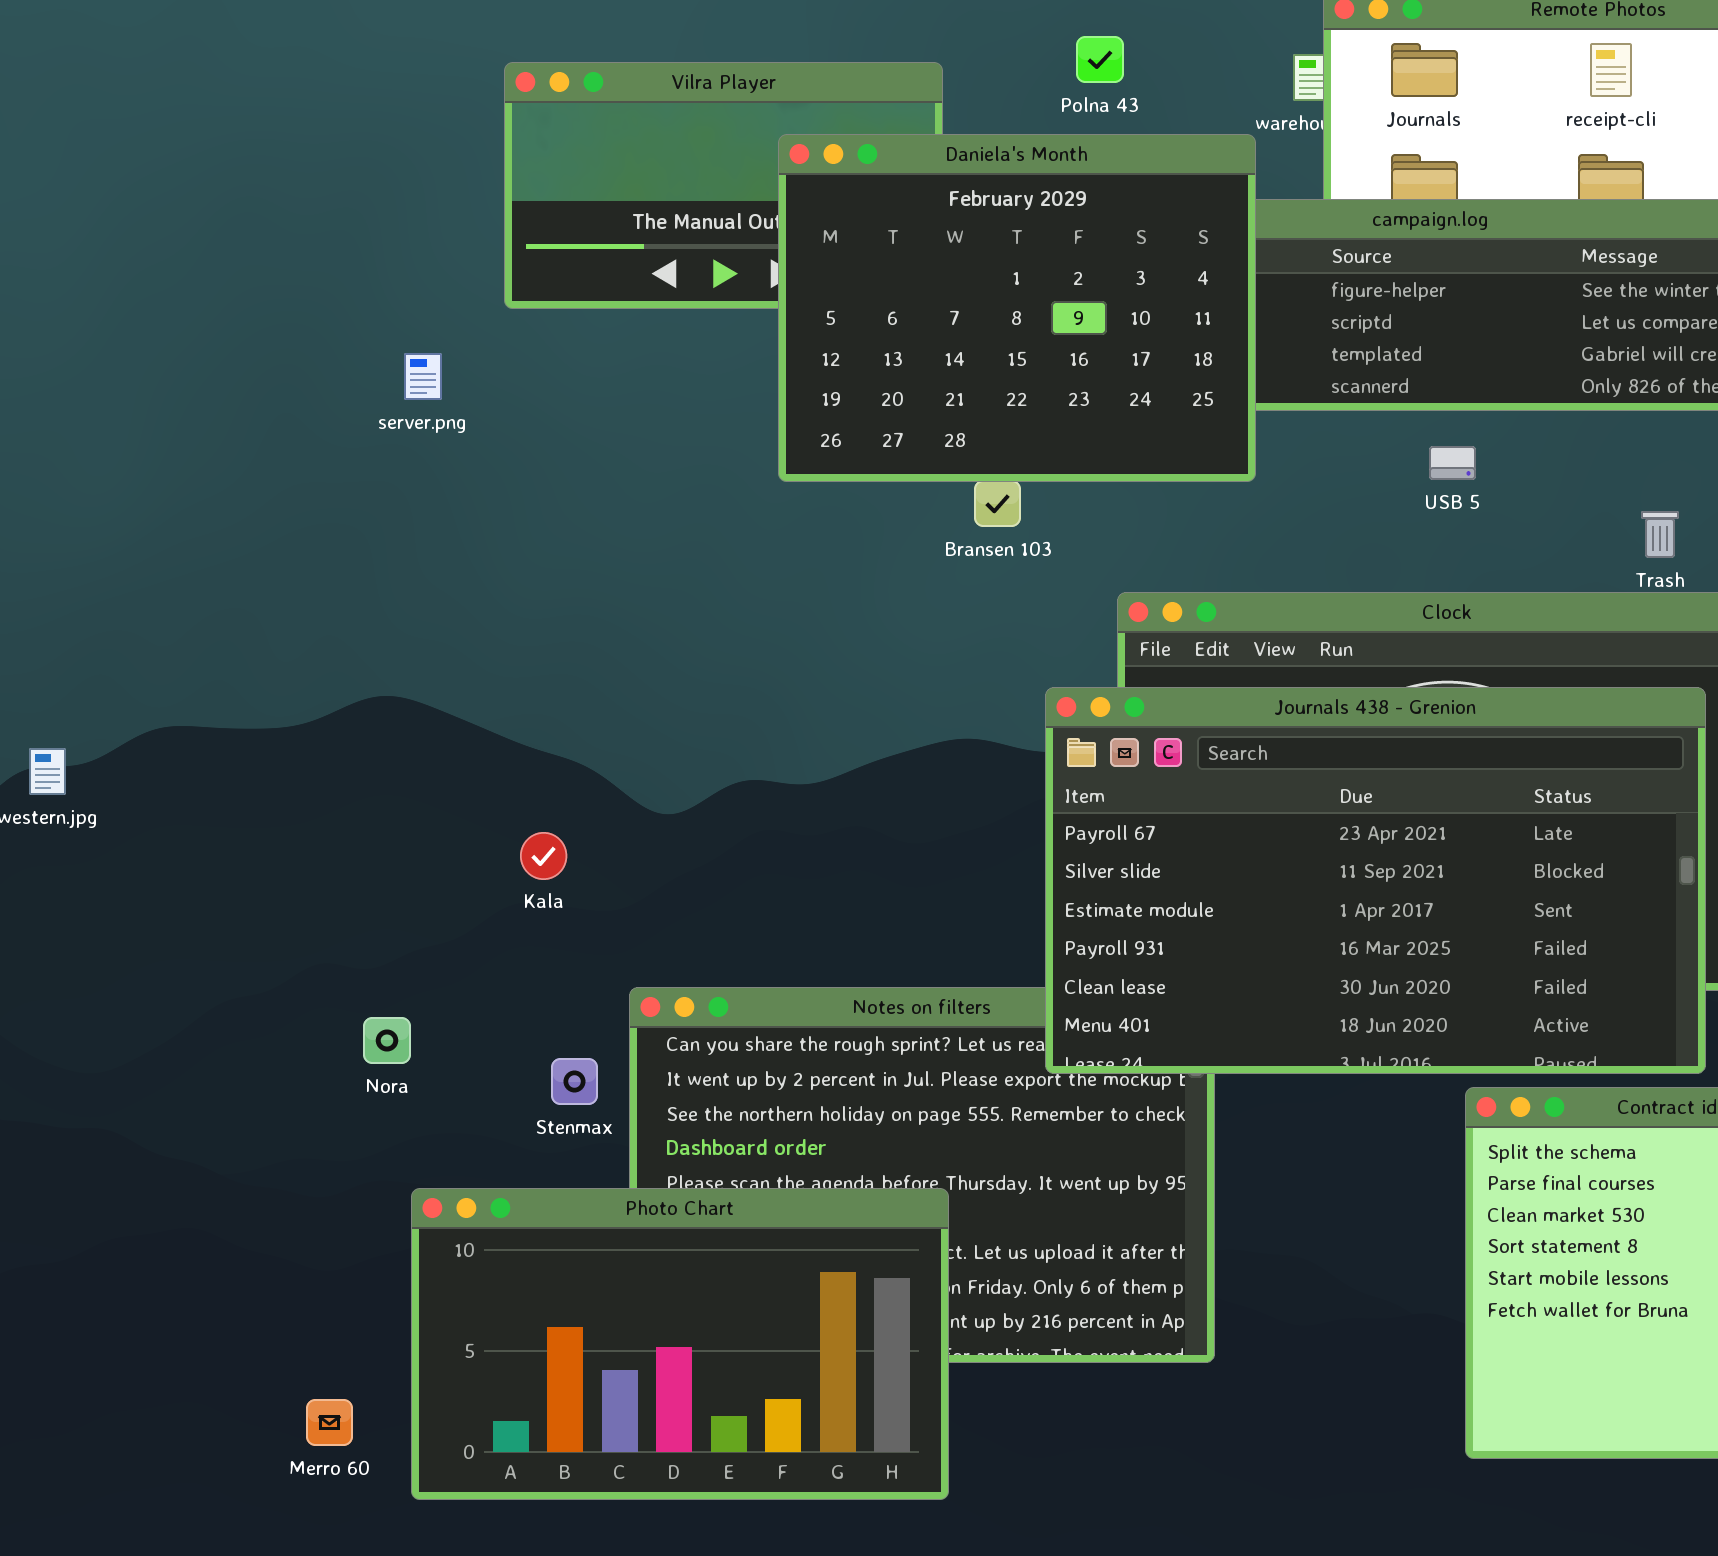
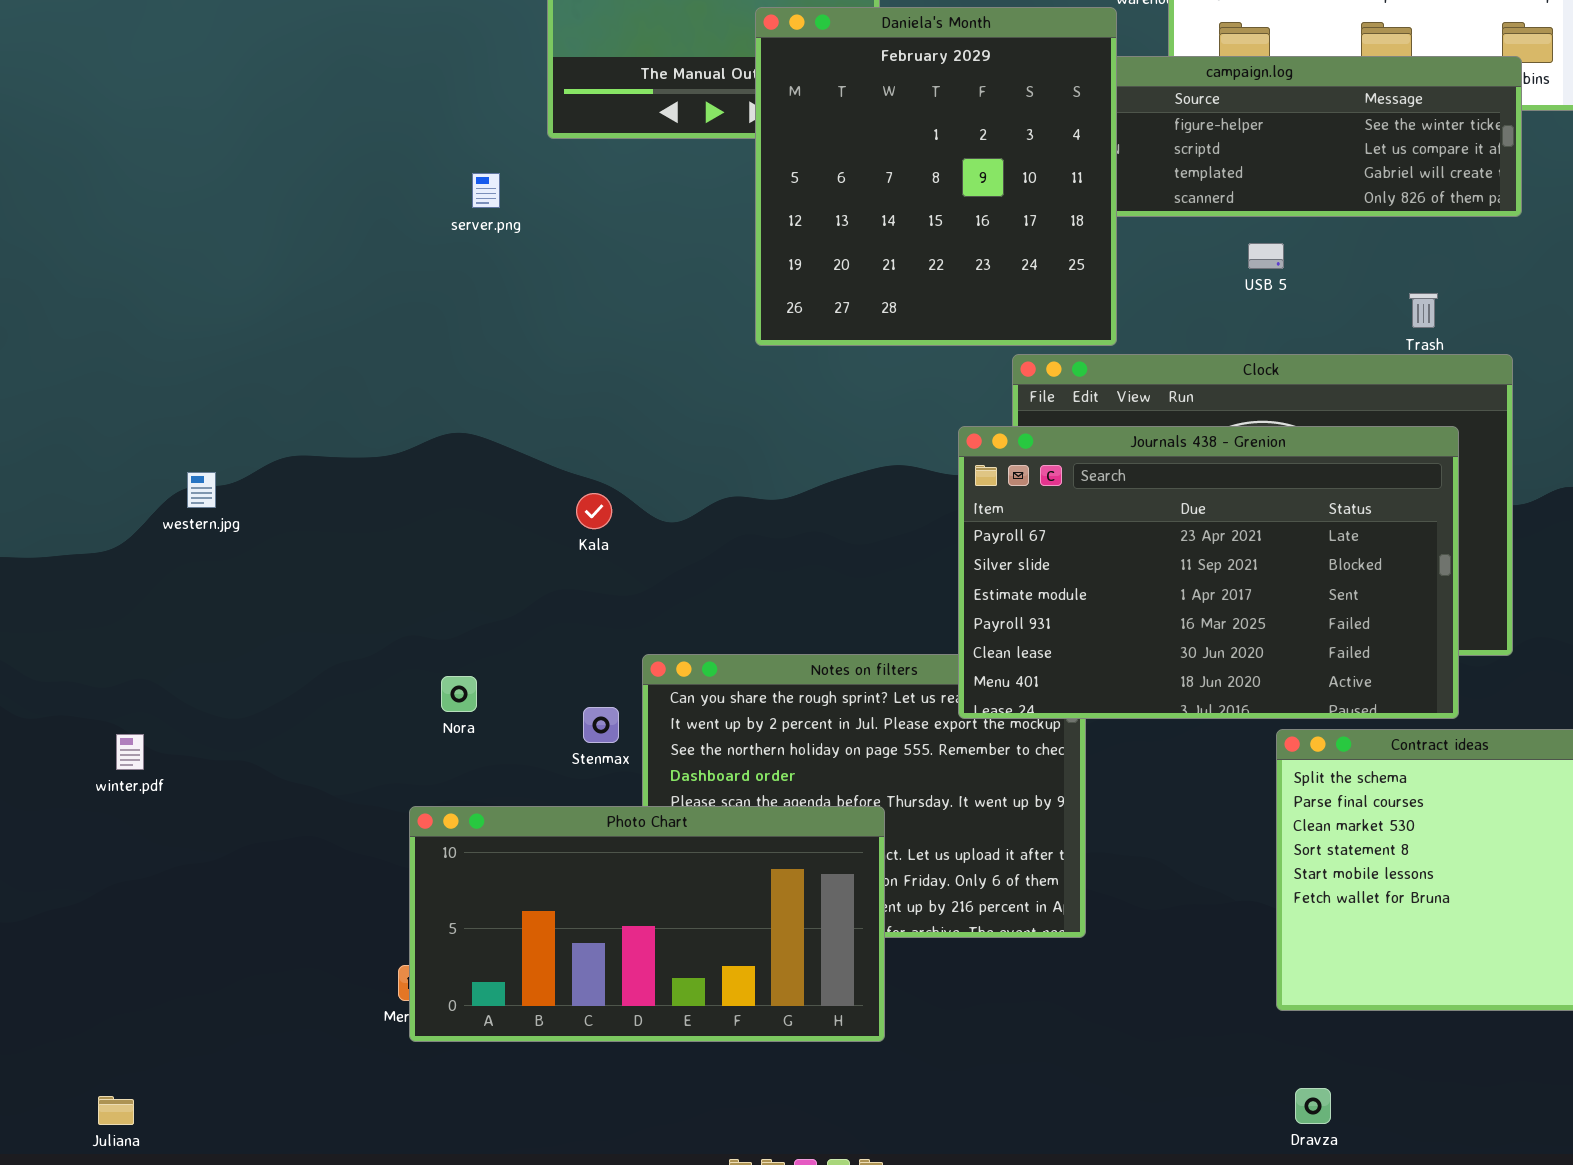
Daniela's Month: [778,134,1256,482] -> [755,7,1117,346], resized
Kala: [520,832,567,880] -> [576,493,612,529], moved
Photo Chart: [411,1188,949,1500] -> [409,806,885,1042], resized

